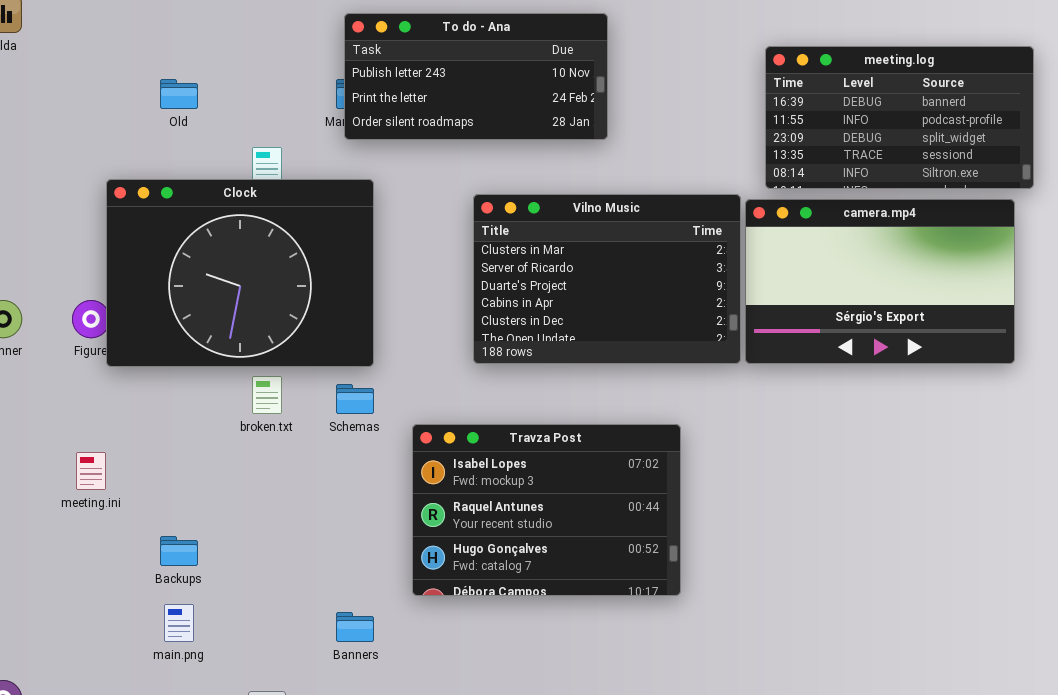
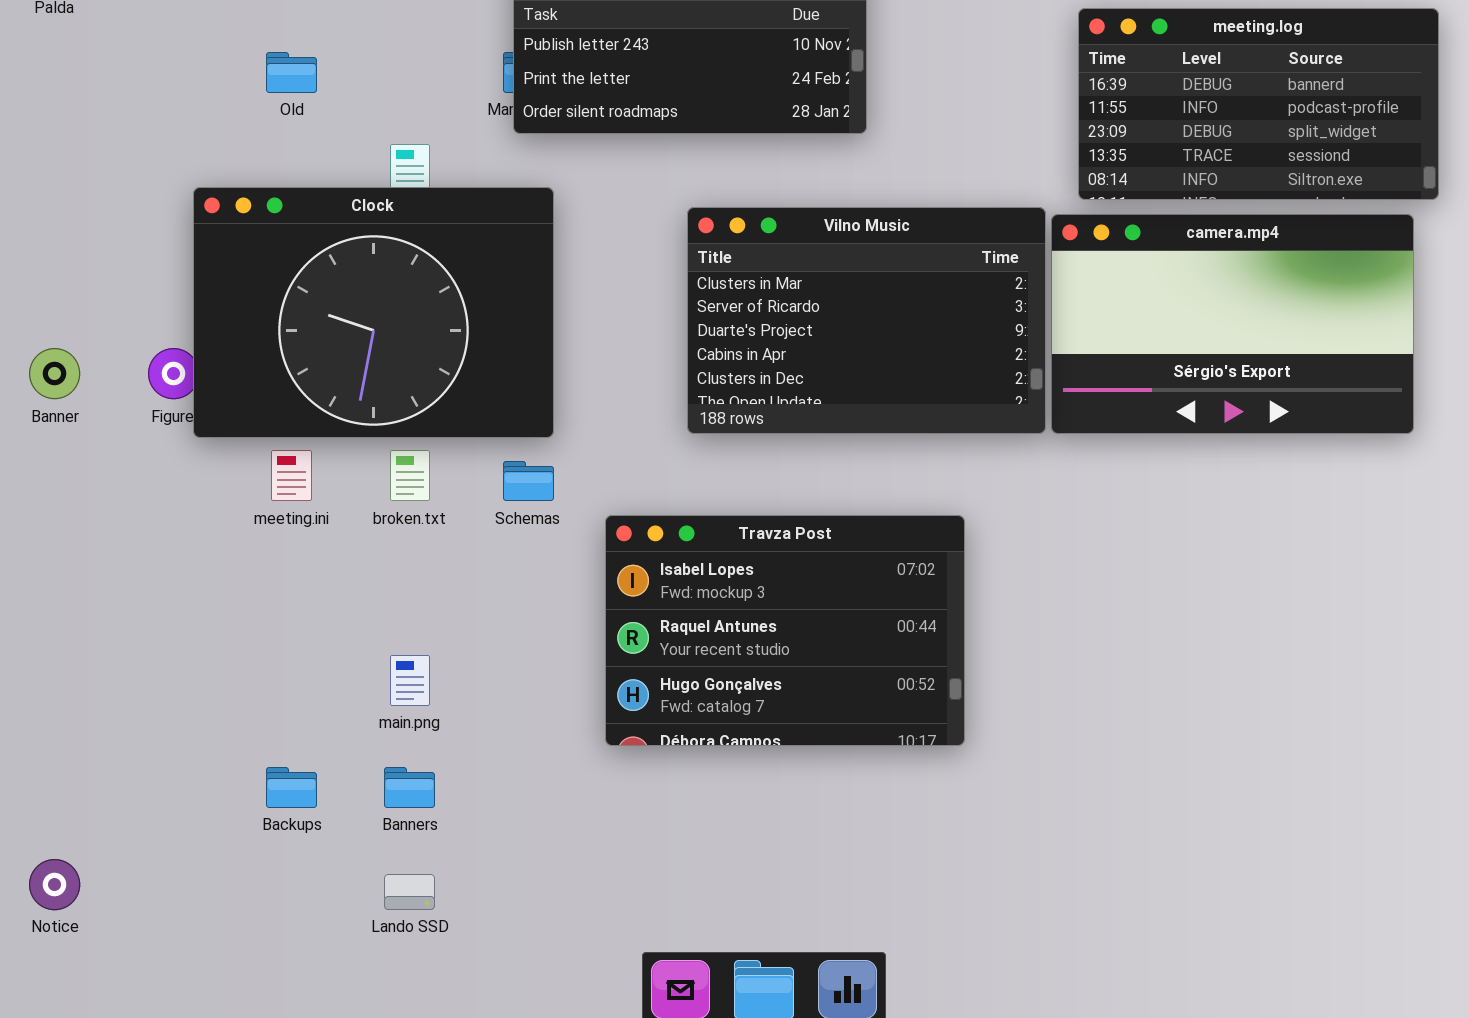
meeting.ini: [76,452,106,490] -> [271,450,312,501], moved
Backups: [160,536,198,566] -> [266,767,317,808], moved
main.png: [164,604,194,642] -> [390,655,430,706], moved
Banners: [336,612,374,642] -> [384,767,435,808], moved

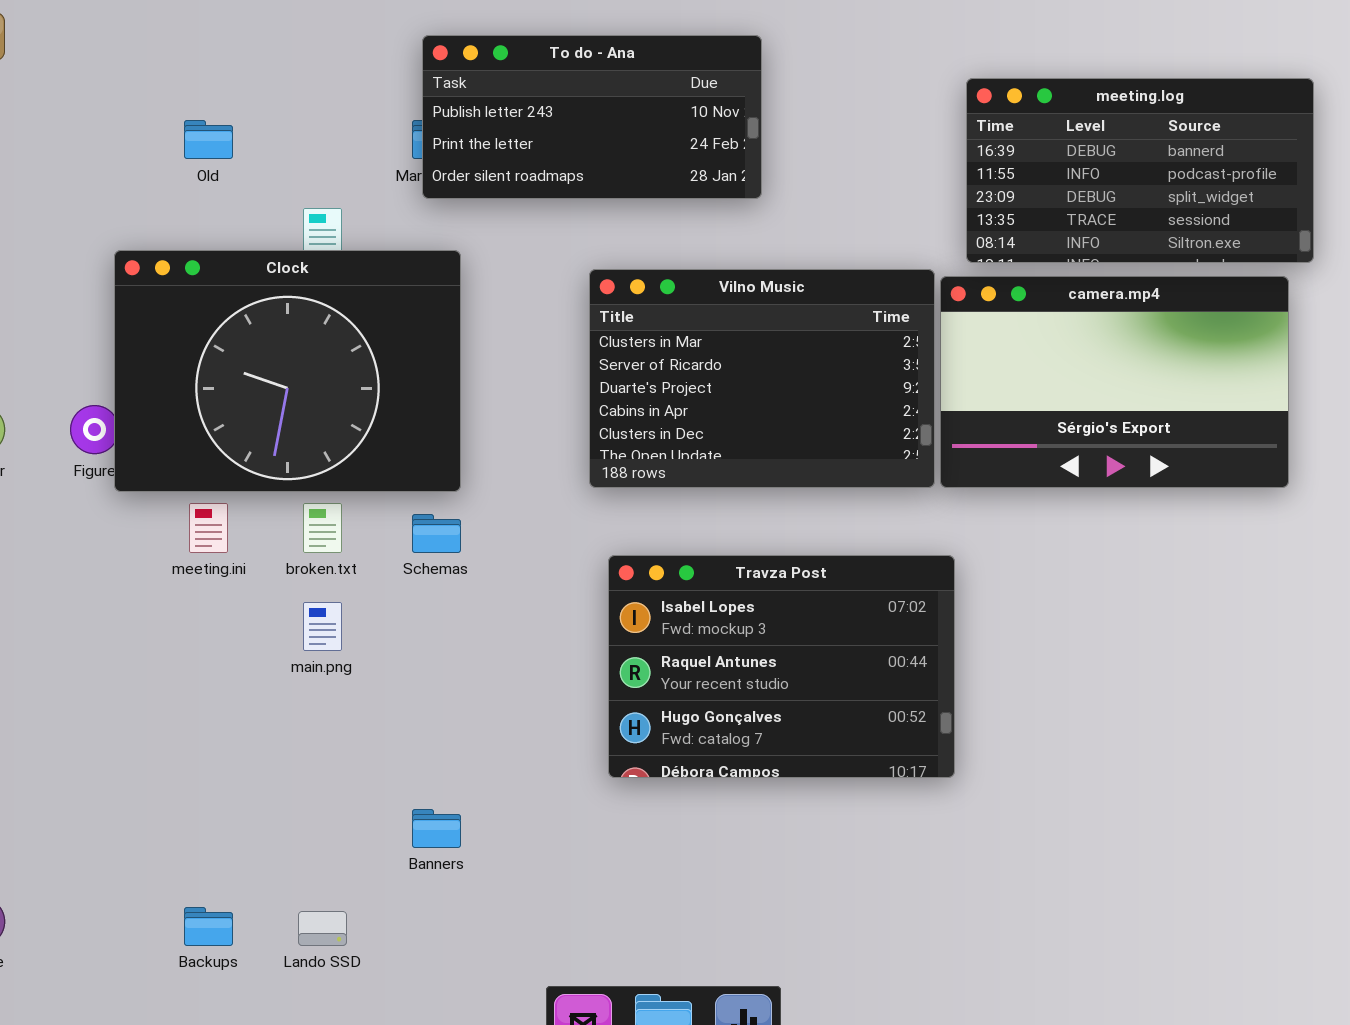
Travza Post: [605,515,965,746] -> [608,555,955,778], moved
main.png: [390,655,430,706] -> [303,602,342,651], moved
Backups: [266,767,317,808] -> [184,907,233,946], moved
Banners: [384,767,435,808] -> [412,809,461,848], moved

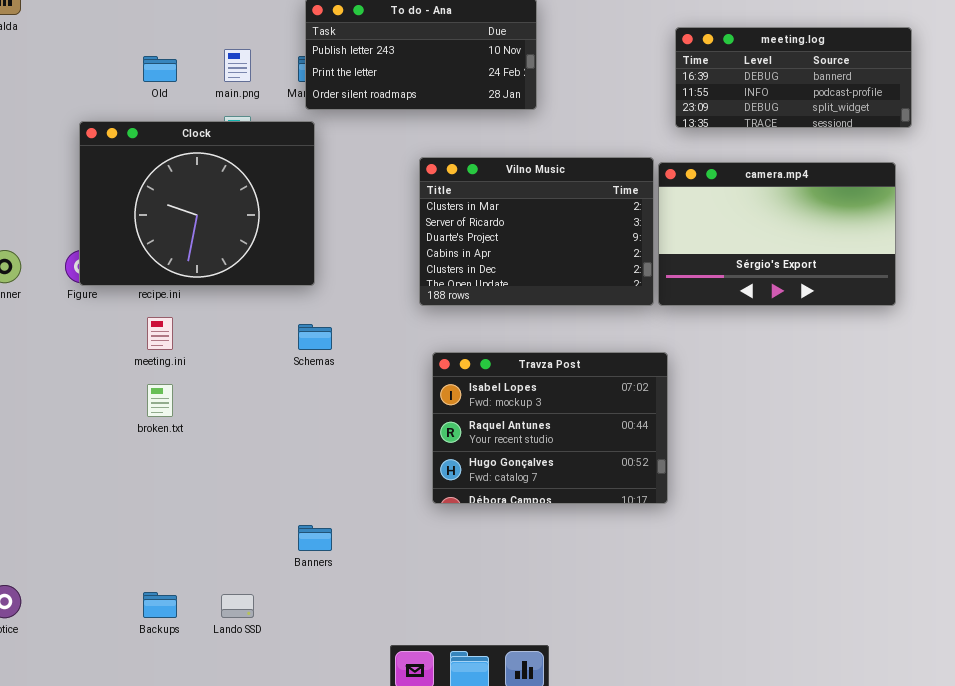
meeting.log: [966,78,1314,263] -> [675,27,912,128], resized
Clock: [114,250,461,492] -> [79,121,315,286], moved
broken.txt: [303,503,342,553] -> [147,384,173,417], moved
main.png: [303,602,342,651] -> [224,49,251,82], moved

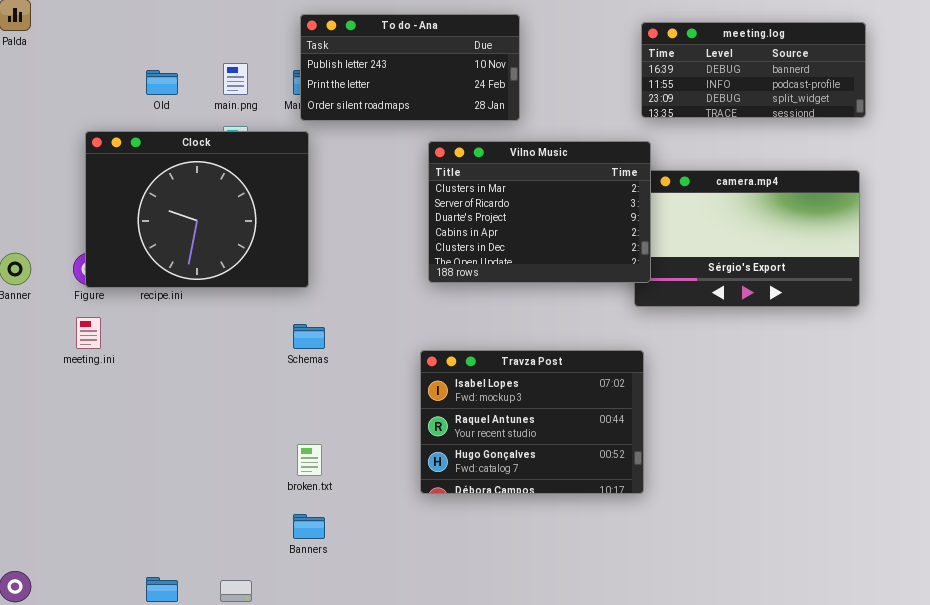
meeting.log: [675,27,912,128] -> [641,22,866,118], moved
Vilno Music: [419,157,654,306] -> [428,141,651,283], moved
meeting.ini: [147,317,173,350] -> [76,317,101,349], moved
broken.txt: [147,384,173,417] -> [297,444,322,476], moved

